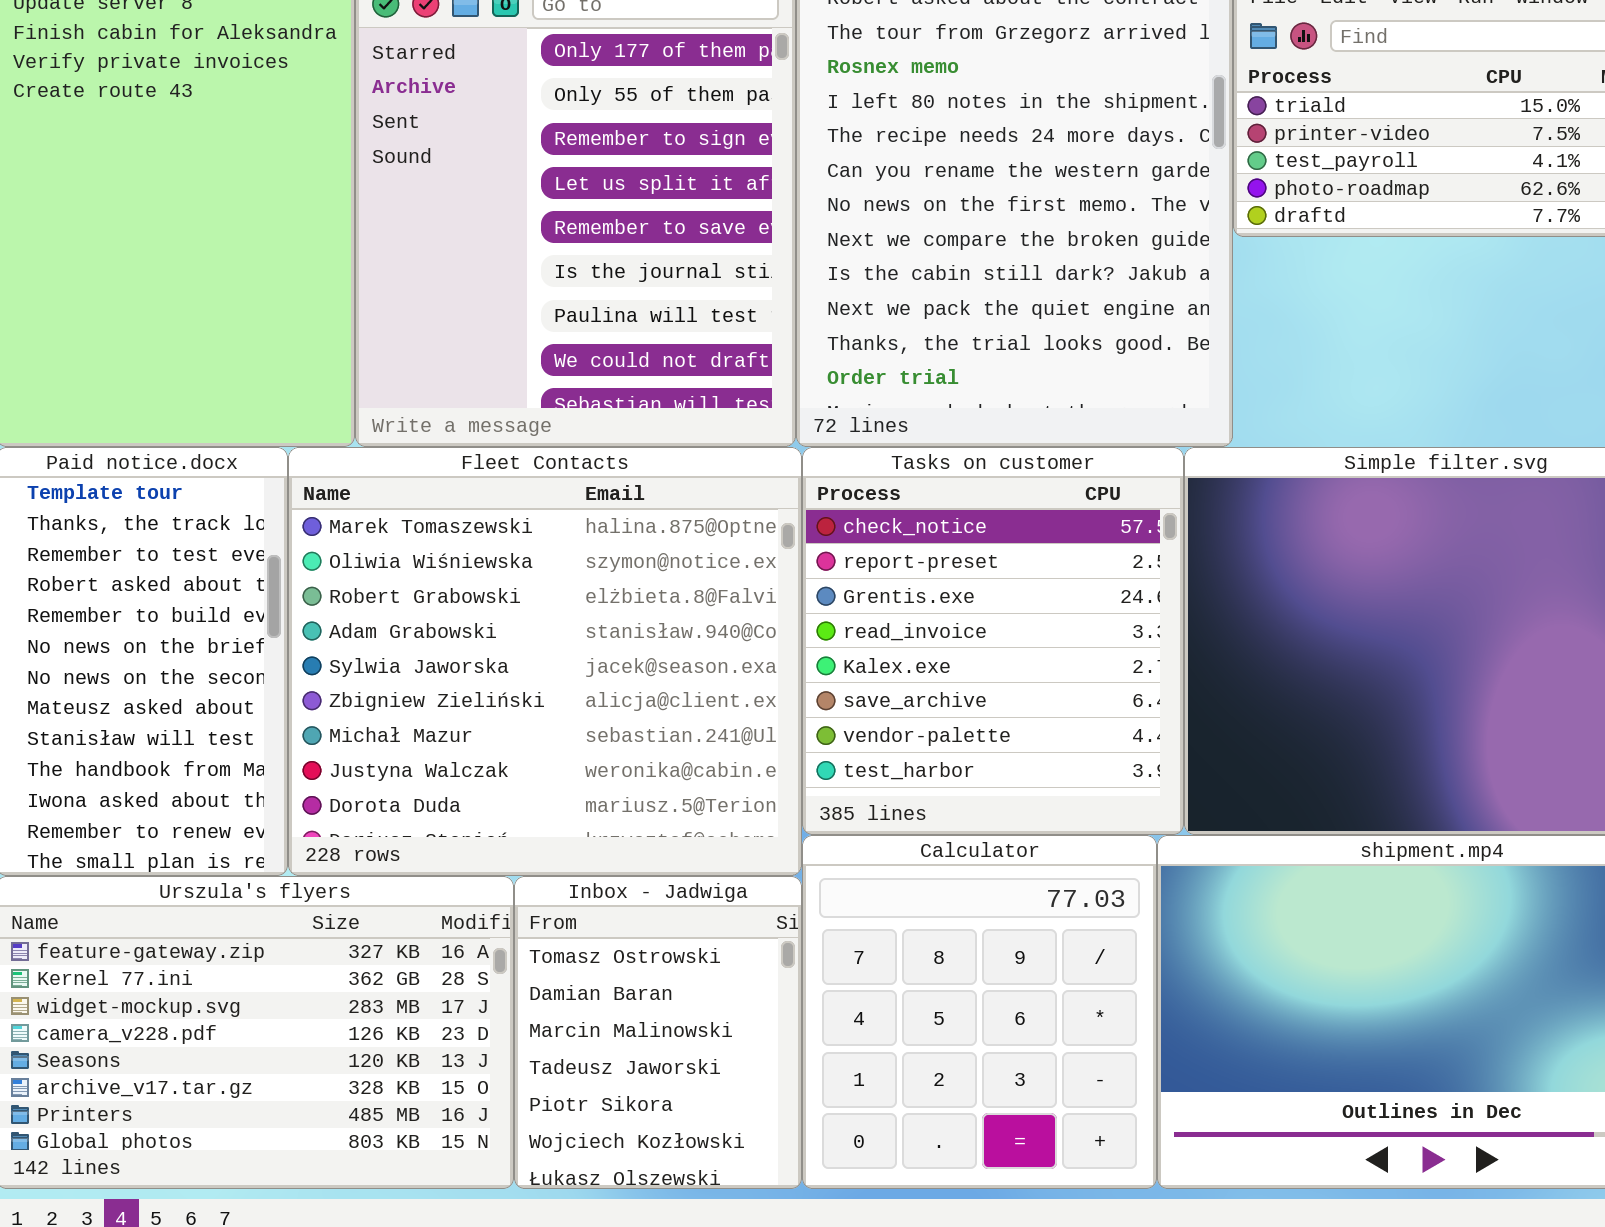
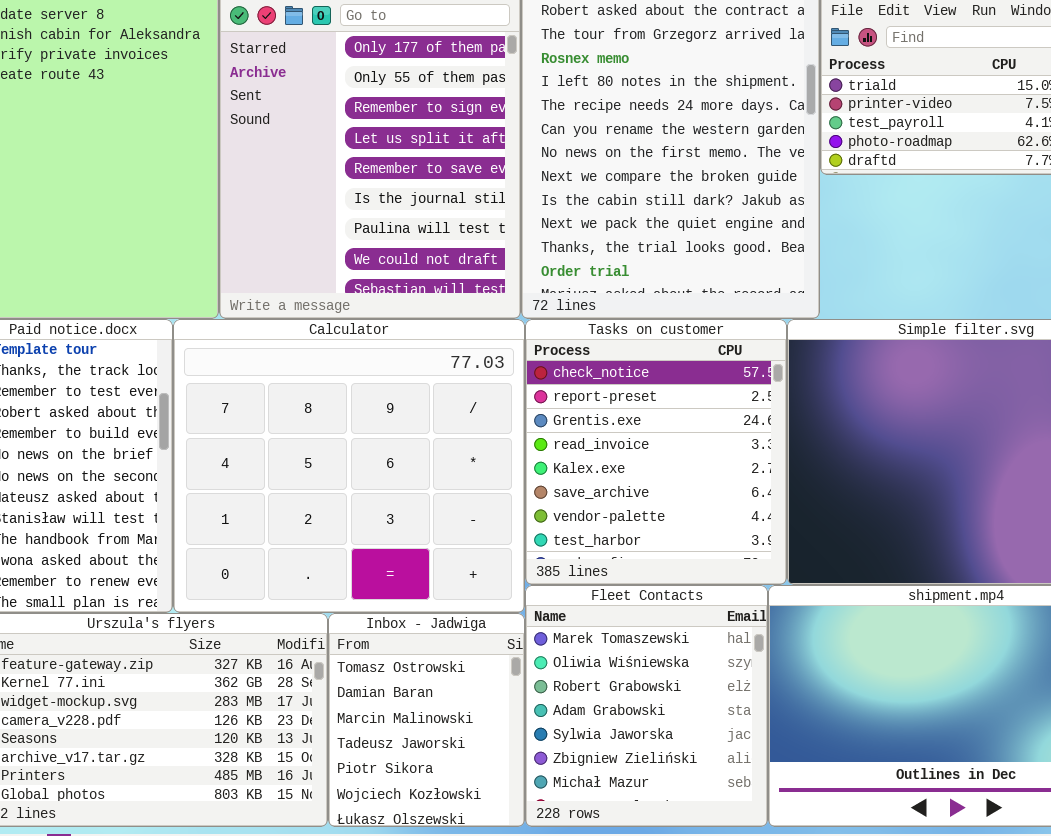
Fleet Contacts: [288,447,802,876] -> [525,585,768,827], moved, resized
Calculator: [802,835,1157,1189] -> [173,319,525,613], moved, resized

